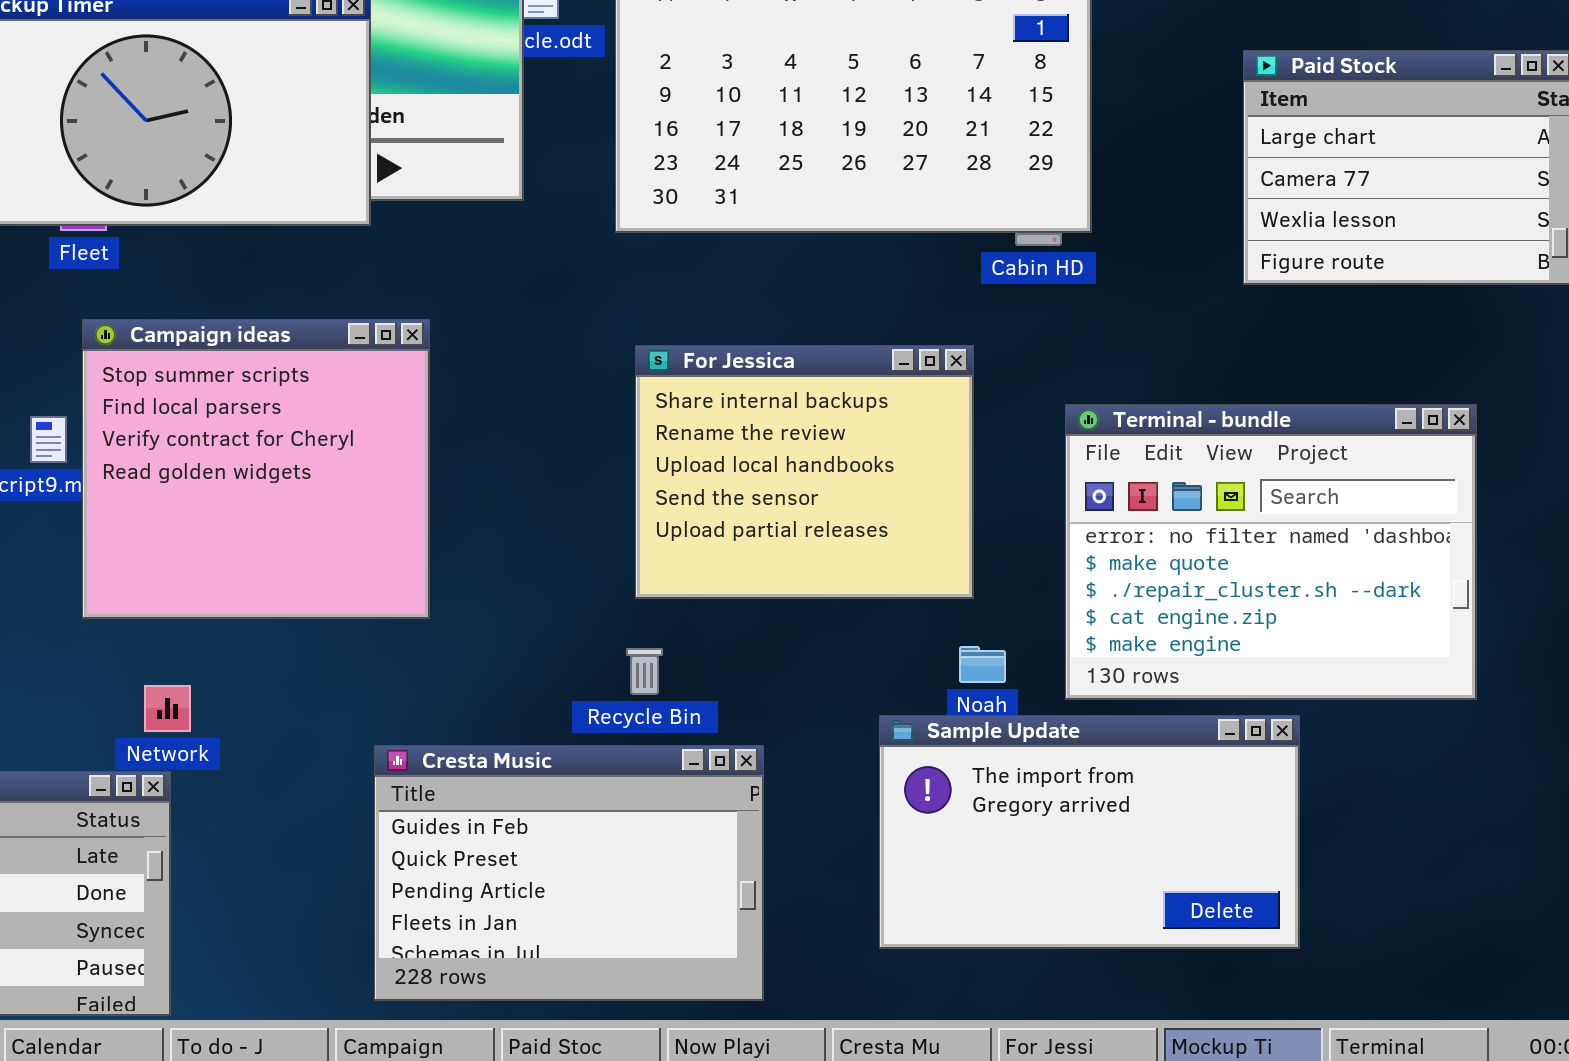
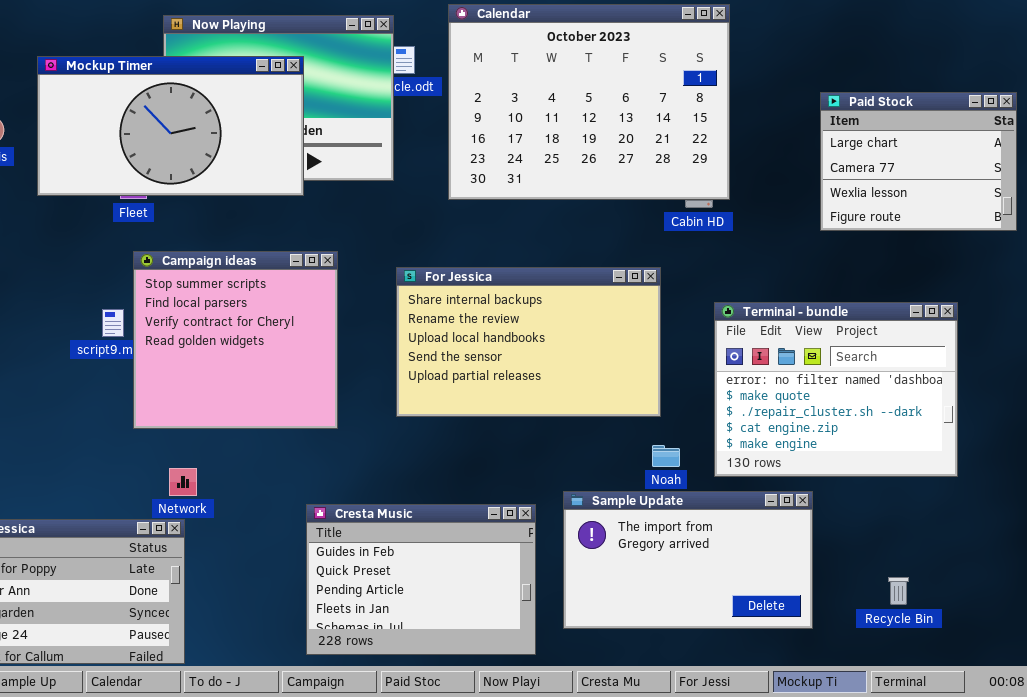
For Jessica: [635,345,974,599] -> [396,267,661,417], resized
Recycle Bin: [626,648,663,695] -> [888,577,909,605], moved
Sample Update: [879,715,1300,949] -> [563,491,813,629], moved

